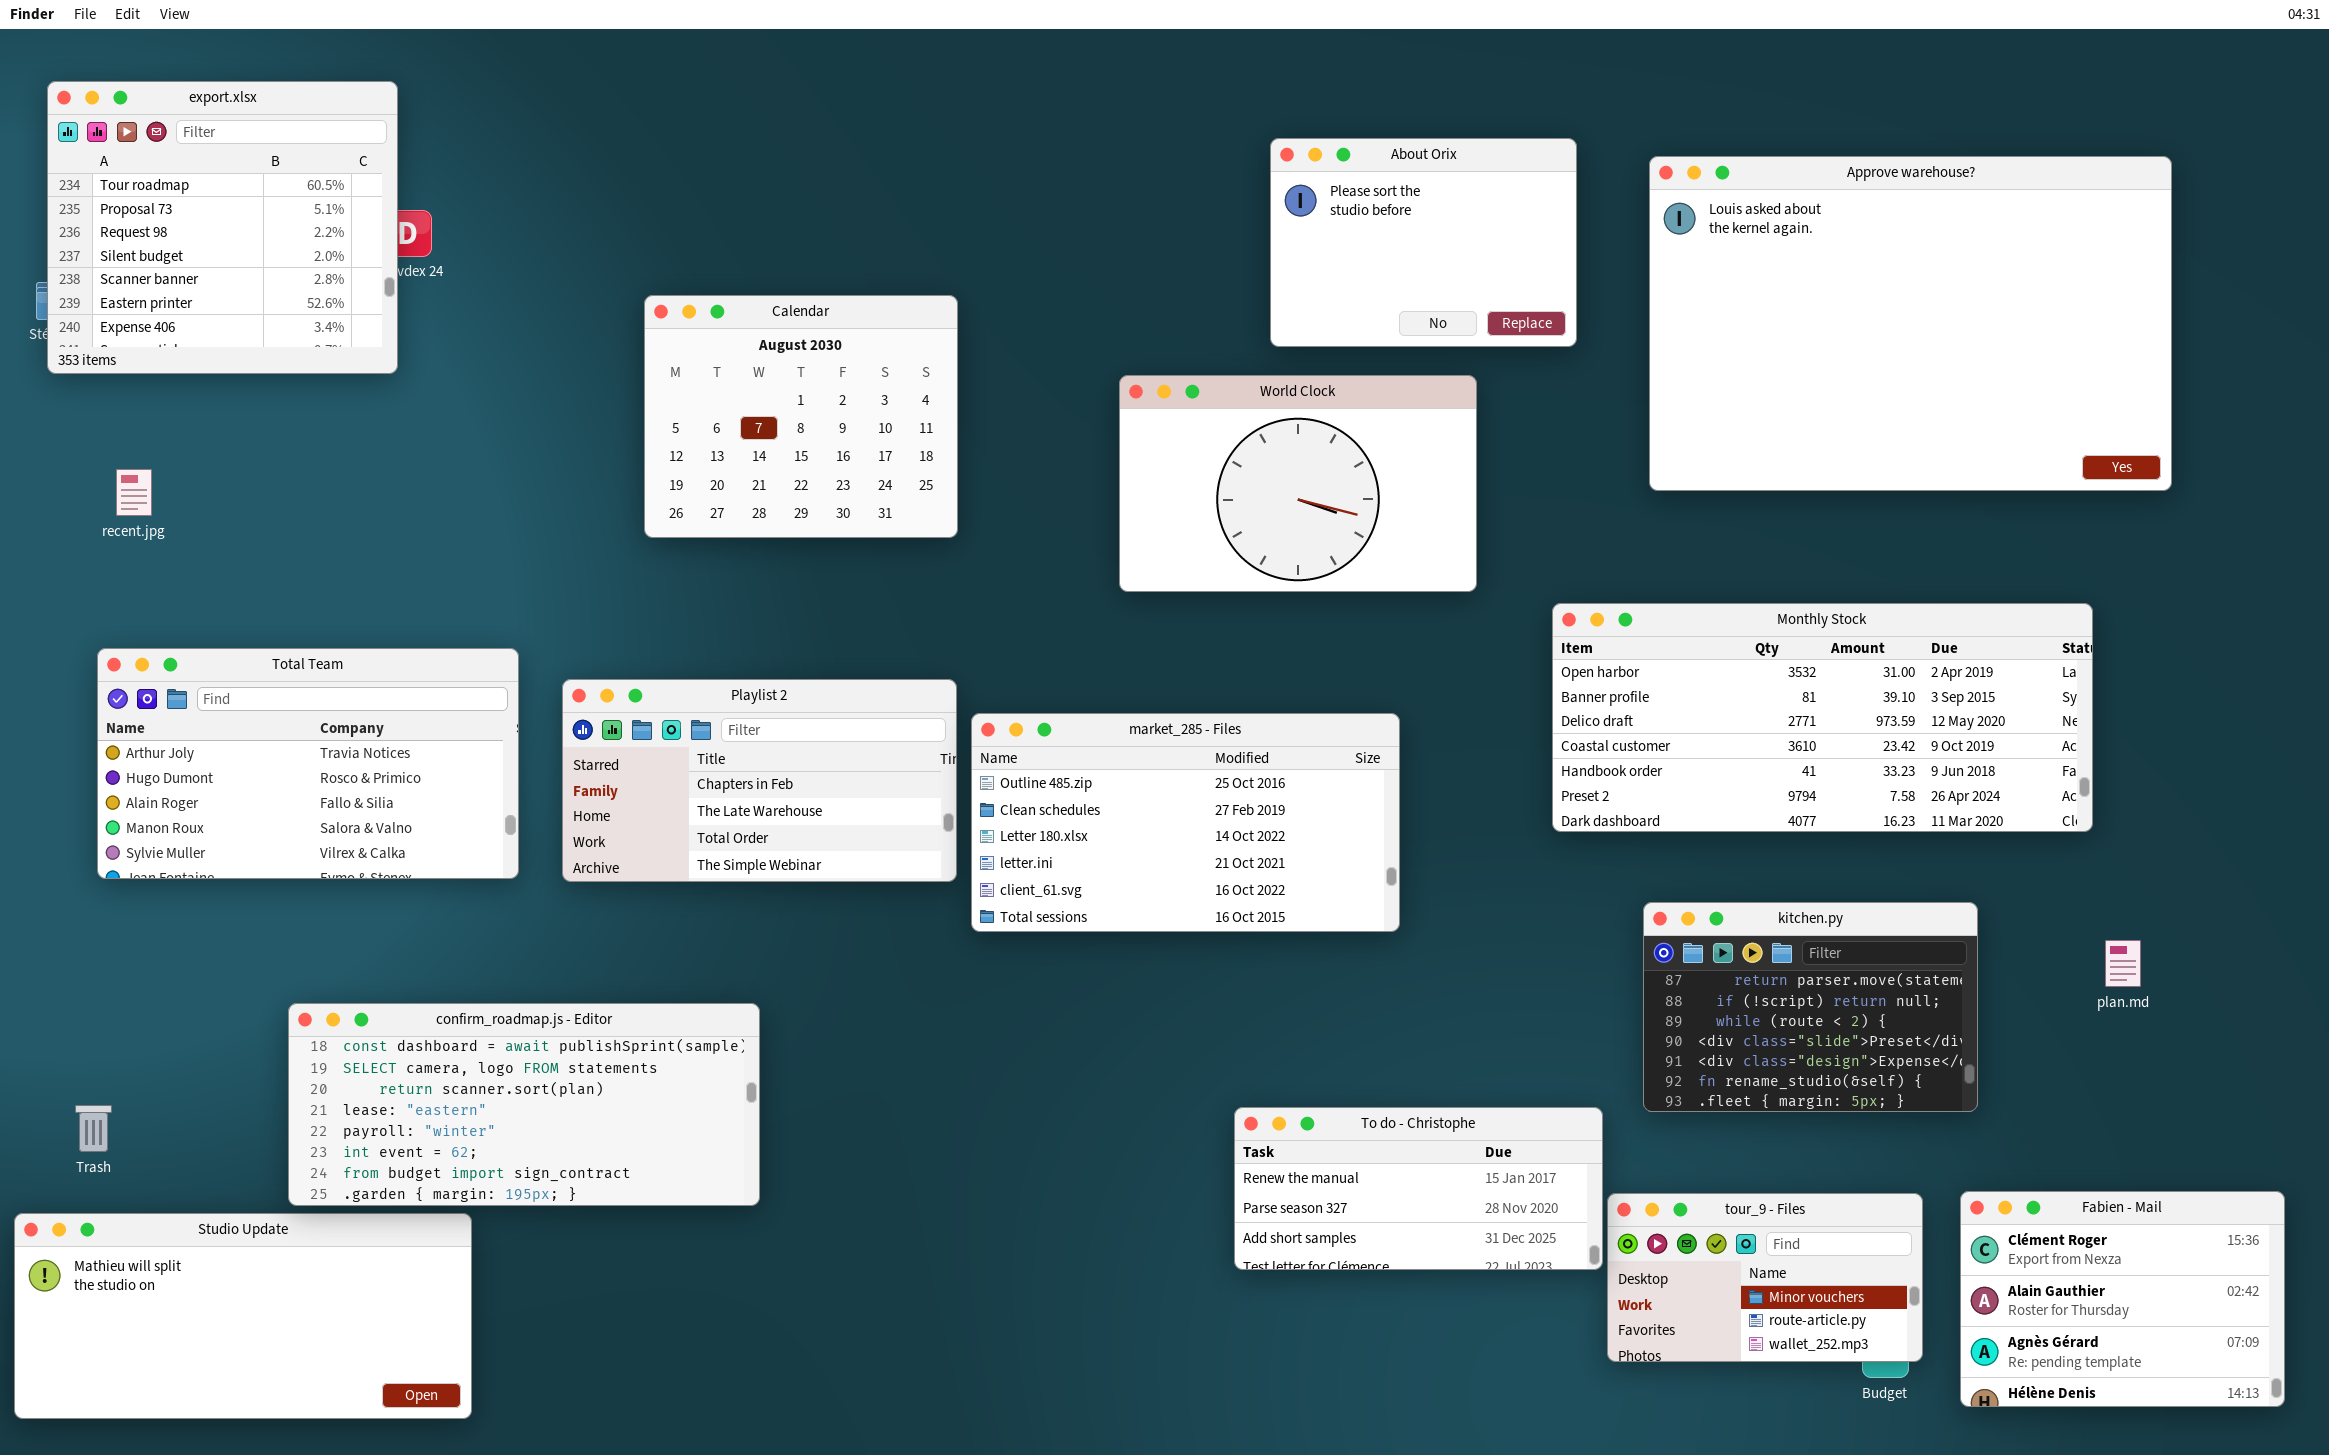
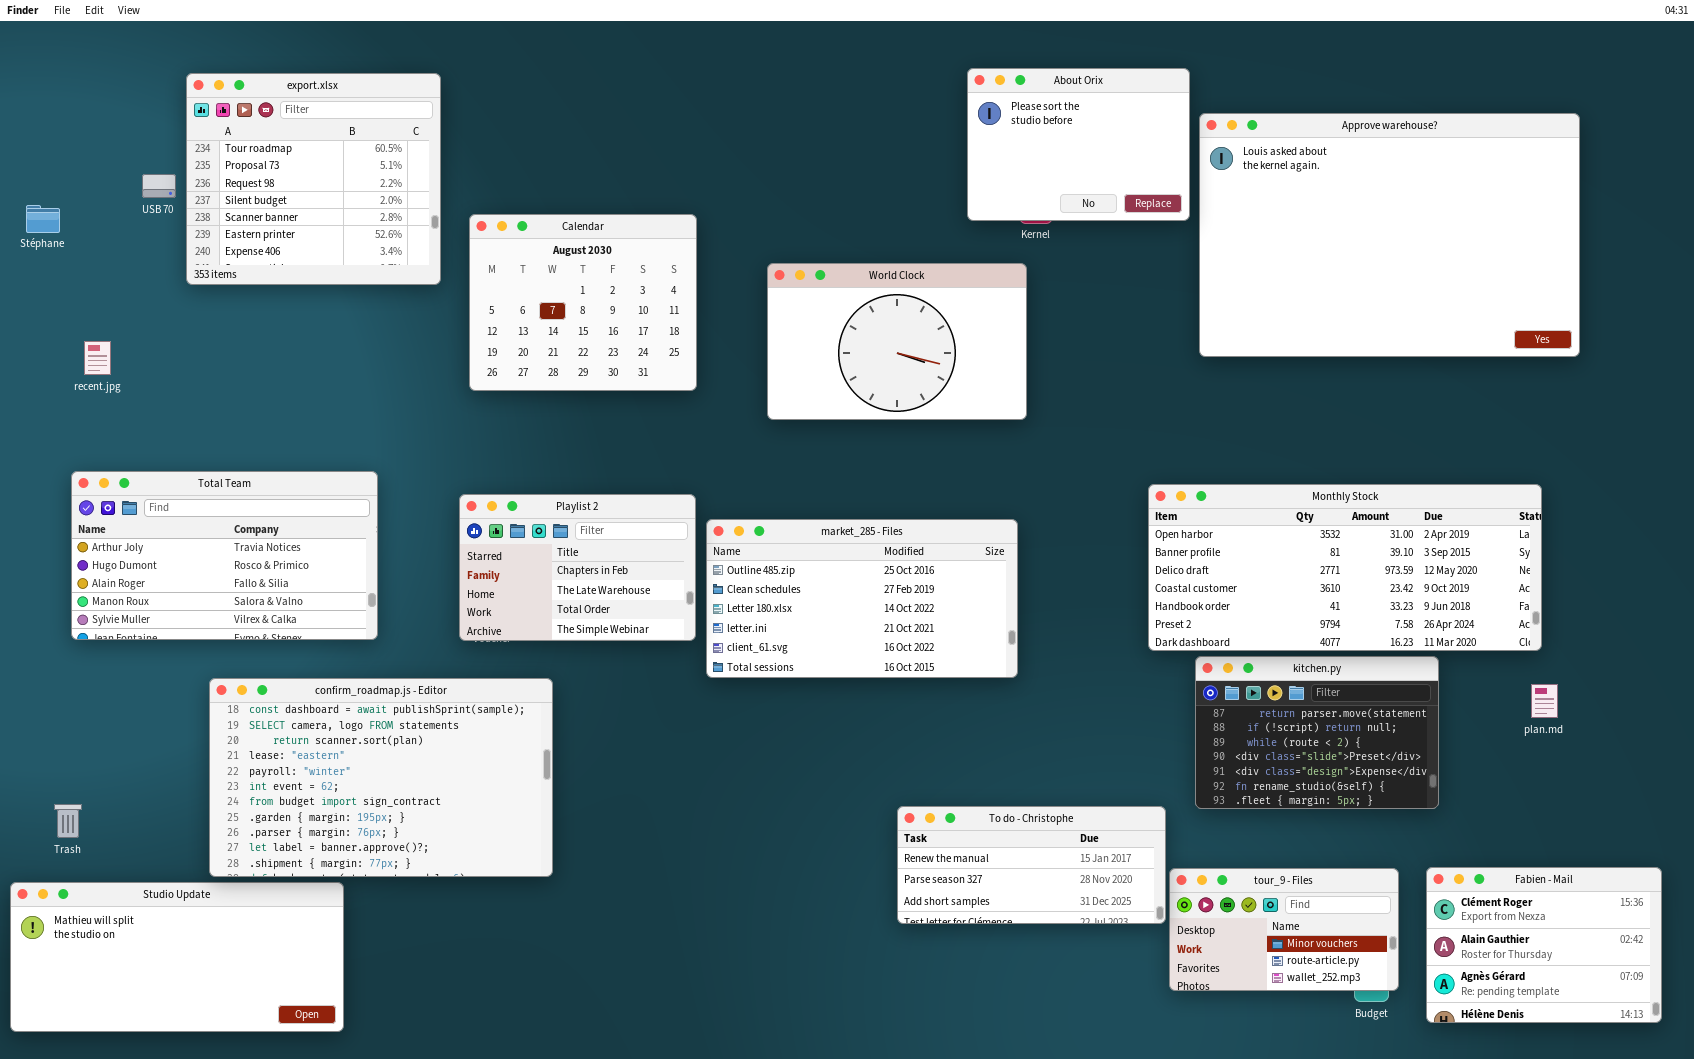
export.xlsx: [47,81,398,374] -> [186,73,441,285], moved
About Orix: [1270,138,1577,347] -> [967,68,1190,221], moved
World Clock: [1119,375,1477,592] -> [767,263,1027,420], moved
Monthly Stock: [1552,603,2093,832] -> [1148,484,1542,651], moved
Playlist 2: [562,679,957,882] -> [459,494,696,641], resized
confirm_roadmap.js - Editor: [288,1003,760,1206] -> [209,678,553,877], resized

